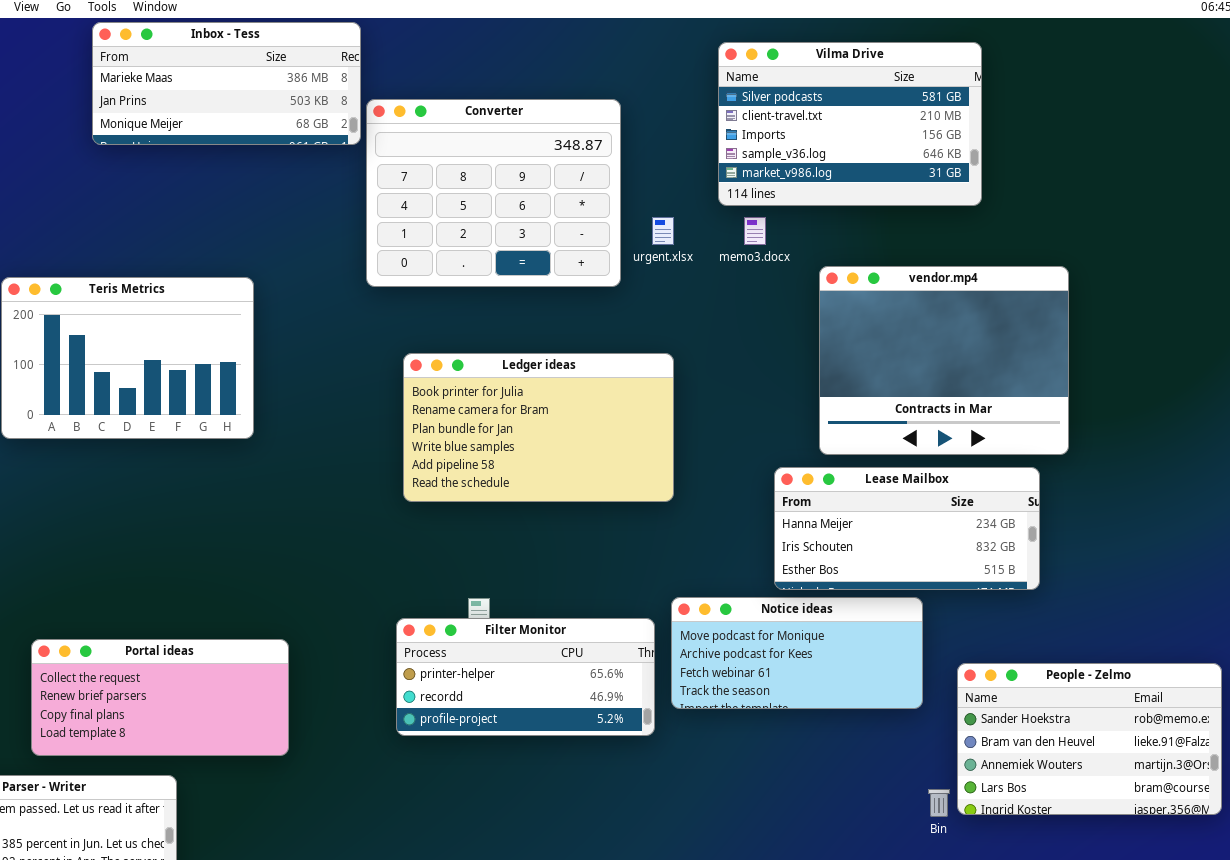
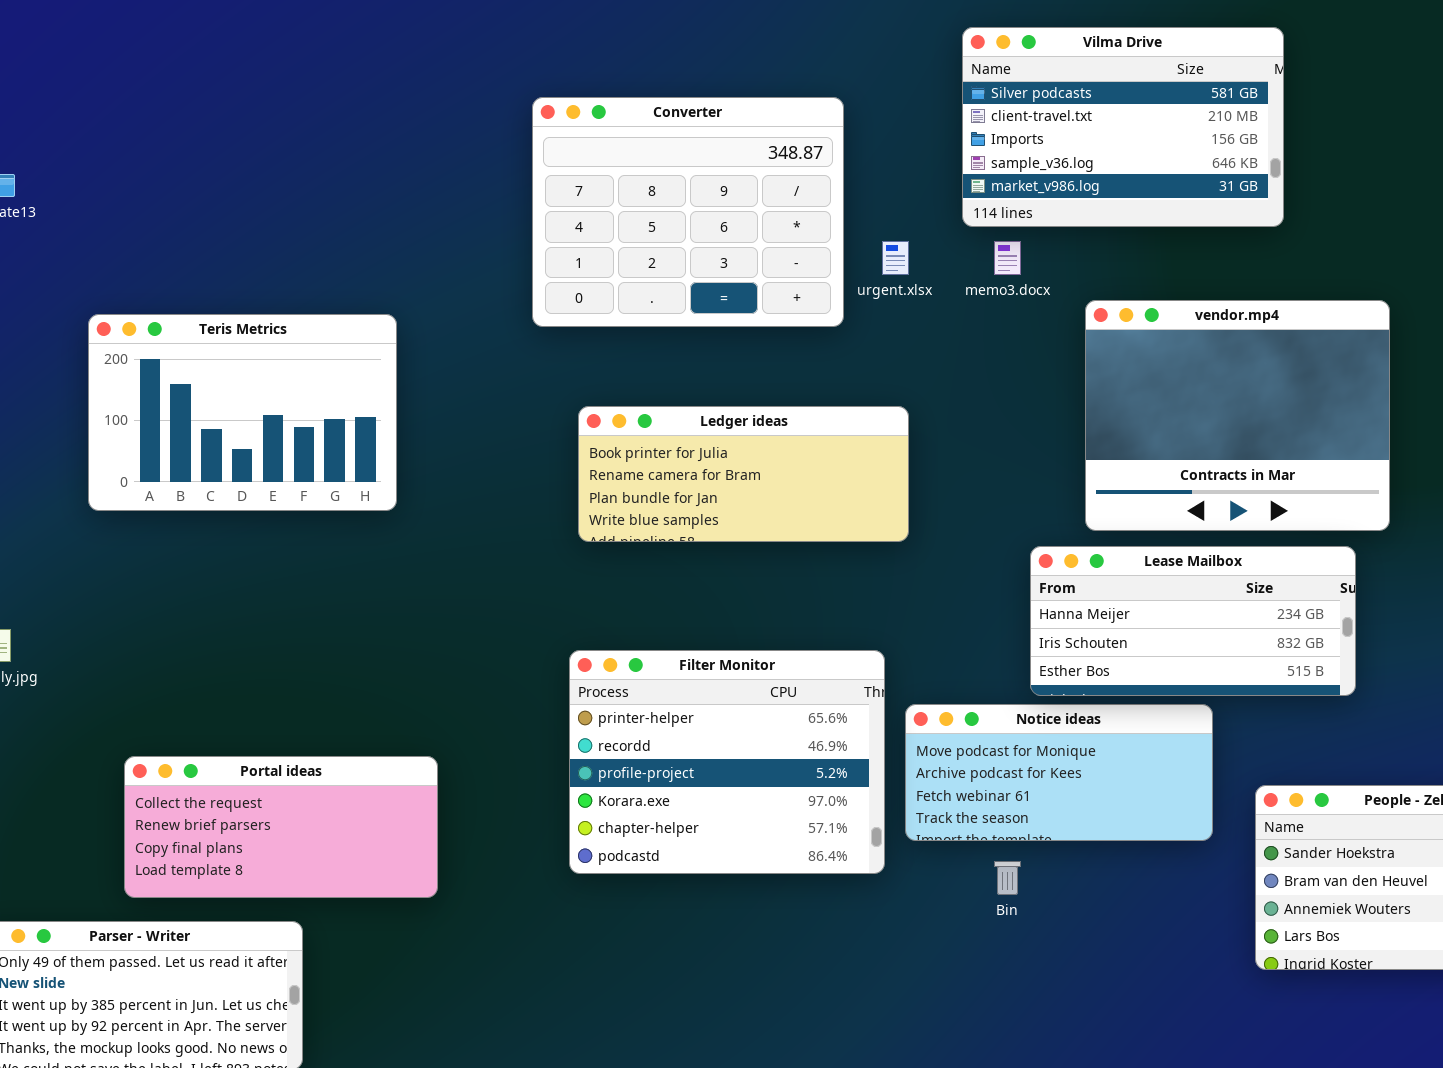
Inbox - Tess: [92,22,361,145] -> none, closed
Ledger ideas: [403,353,674,502] -> [578,406,909,542], resized
Filter Monitor: [396,618,655,736] -> [569,650,885,874], resized
Bin: [928,789,950,817] -> [994,861,1021,895], moved

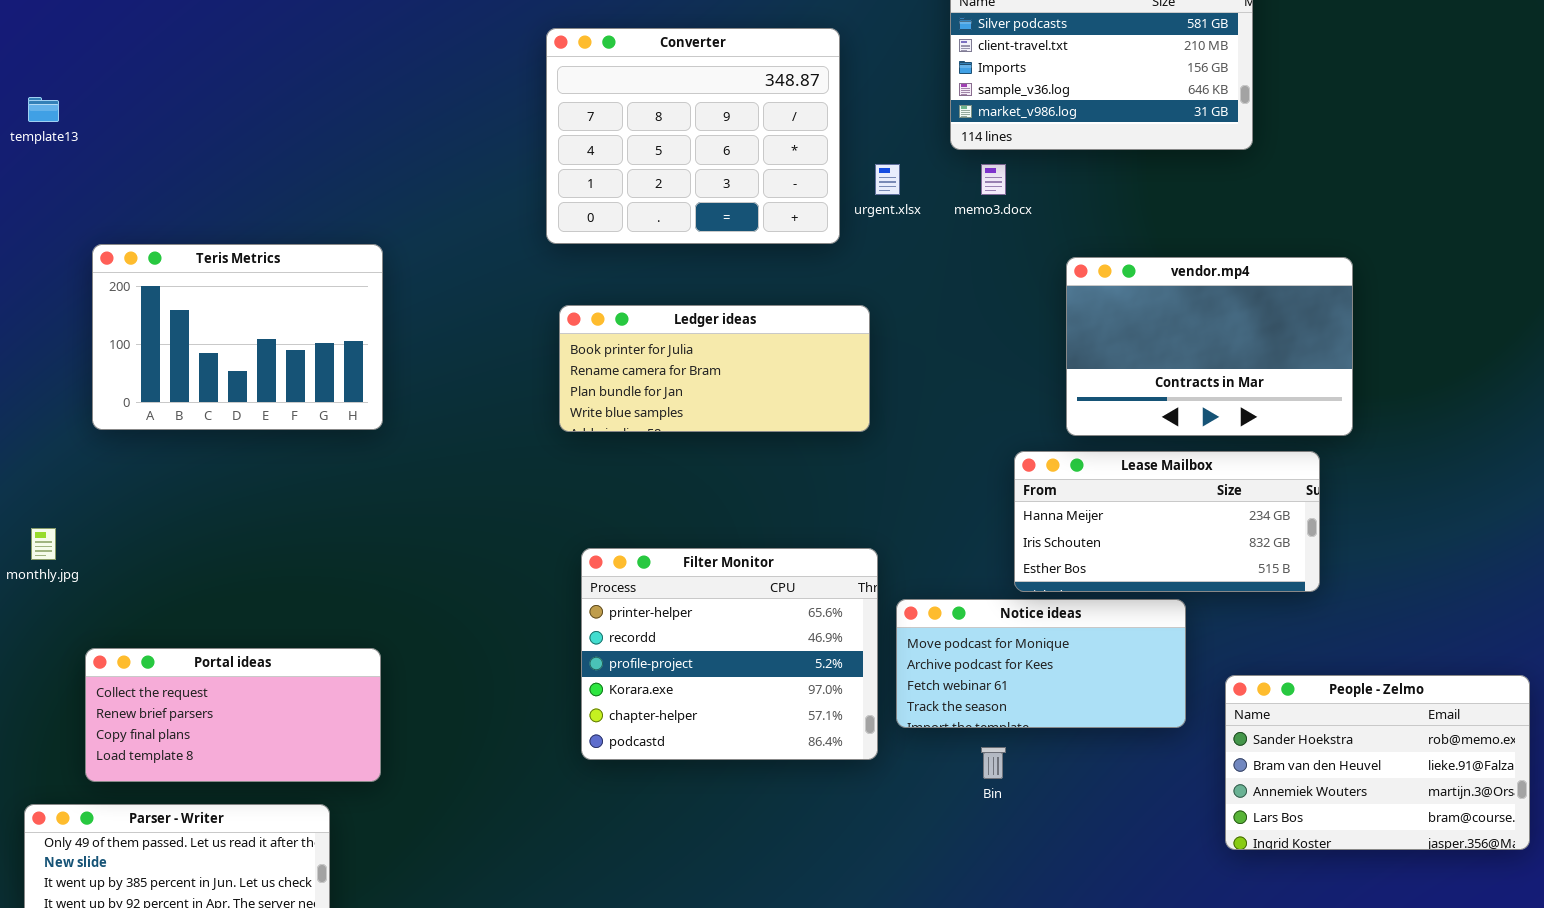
vendor.mp4: [1085,300,1390,531] -> [1066,257,1353,436], resized
Teris Metrics: [88,314,397,511] -> [92,244,383,430], moved
Ledger ideas: [578,406,909,542] -> [559,305,870,432], moved
Portal ideas: [124,756,438,898] -> [85,648,381,782], moved

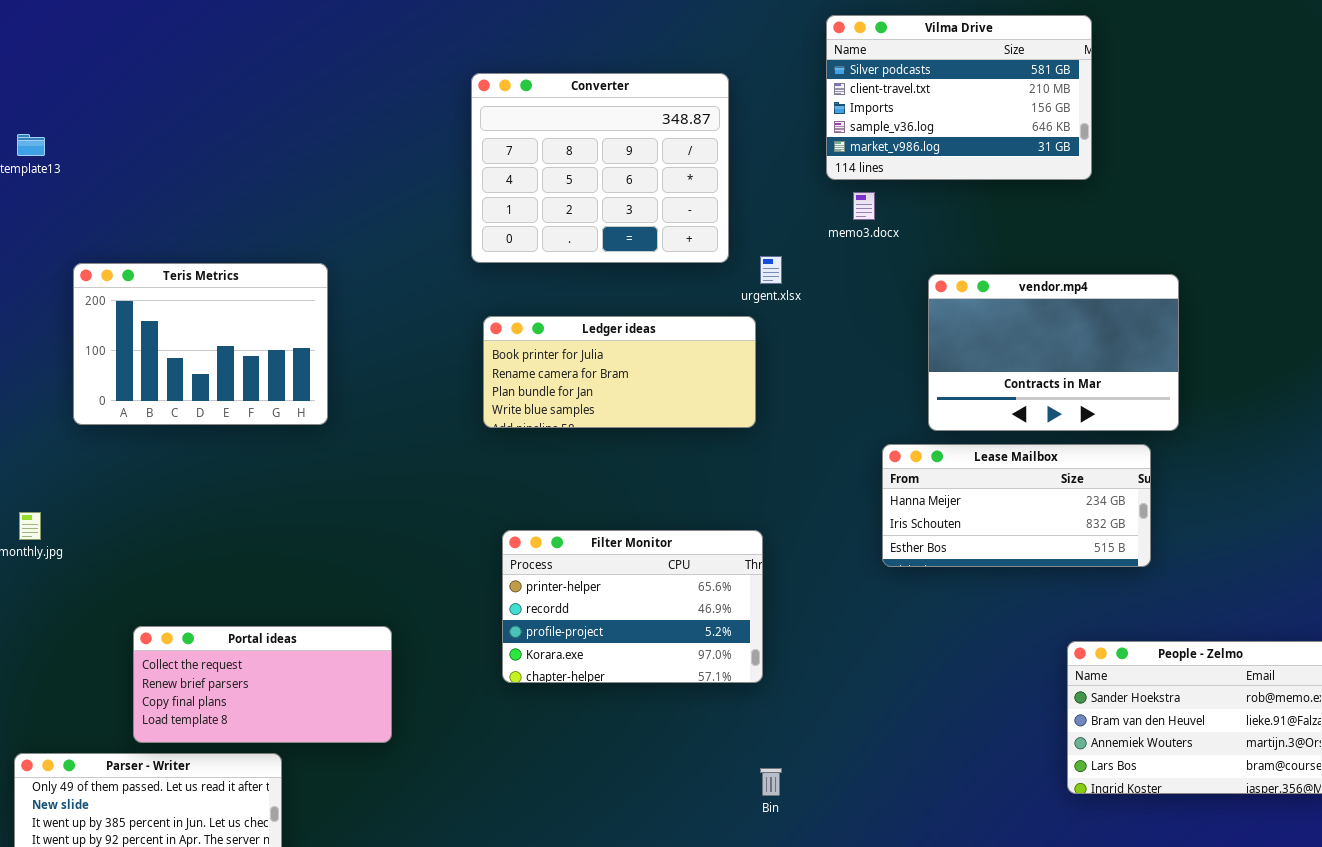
urgent.xlsx: [875,164,900,195] -> [760,256,782,284], moved
Filter Monitor: [581,548,878,760] -> [502,530,763,683], resized
Notice ideas: [896,599,1186,728] -> none, closed
Portal ideas: [85,648,381,782] -> [133,626,392,743], moved
Bin: [981,747,1006,779] -> [760,768,782,796], moved

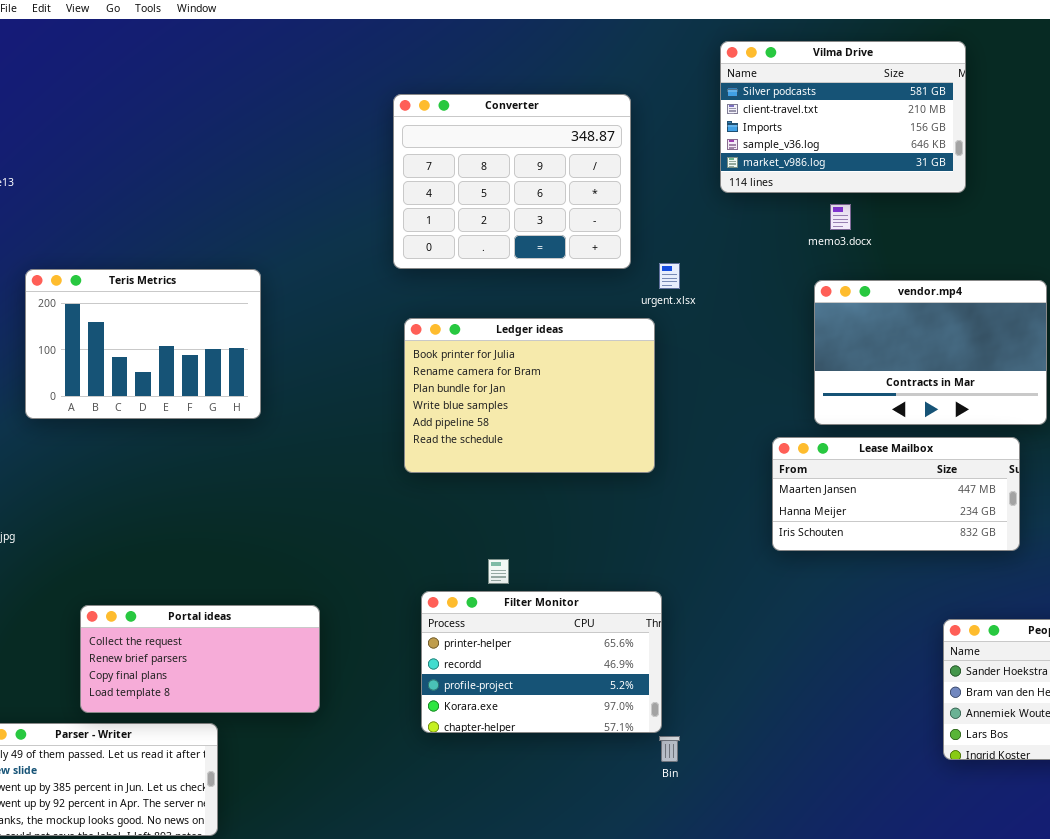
memo3.docx: [853,192,875,220] -> [830,204,851,230], moved
Ledger ideas: [483,316,756,428] -> [404,318,655,473], resized
Lease Mailbox: [882,444,1151,567] -> [772,437,1020,551], scrolled up 1 row
Filter Monitor: [502,530,763,683] -> [421,591,662,733], moved

